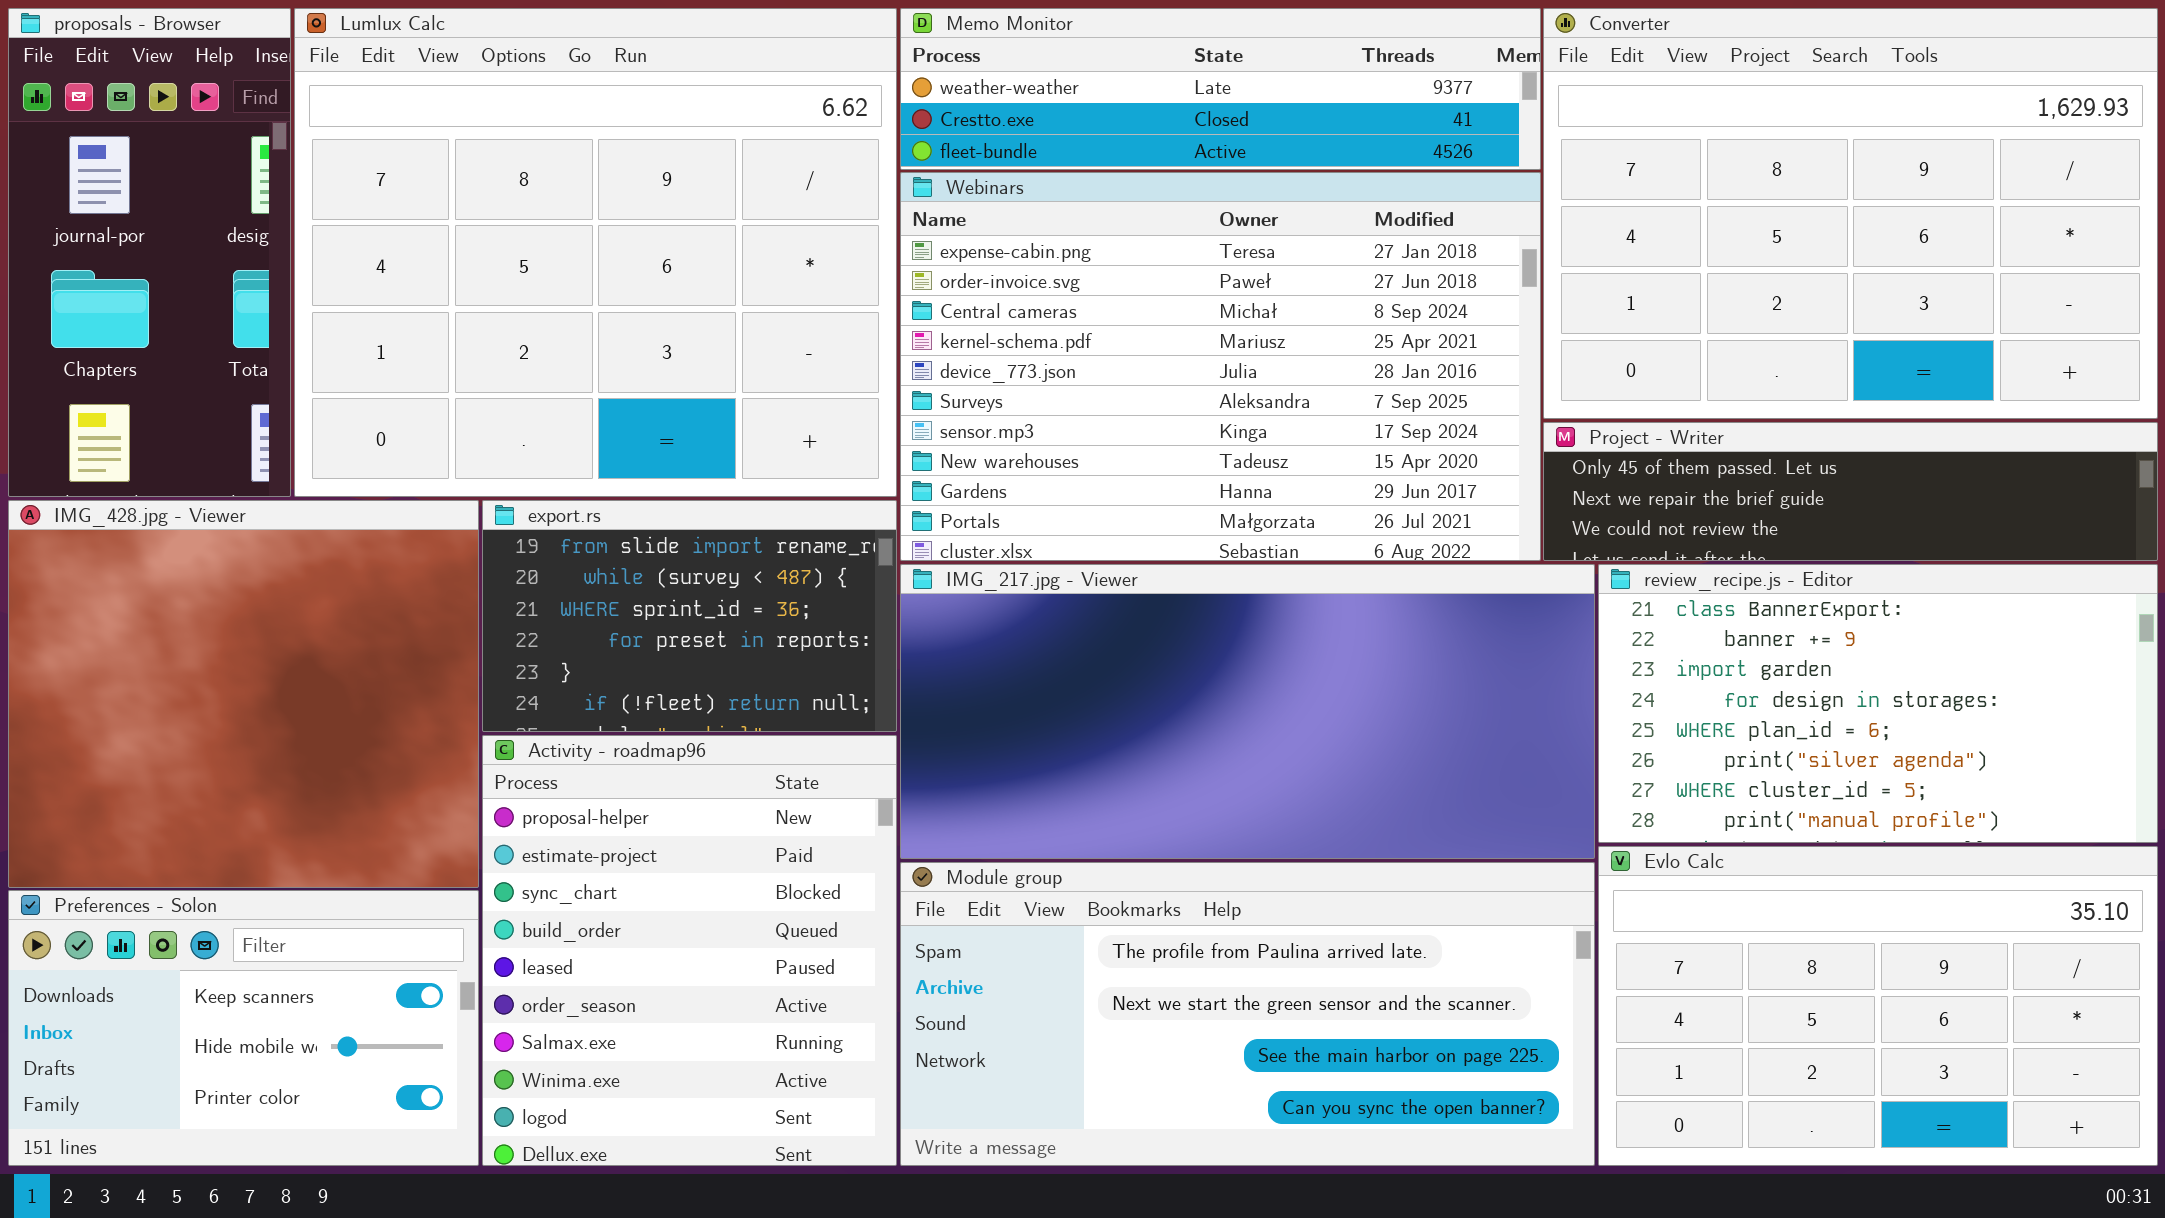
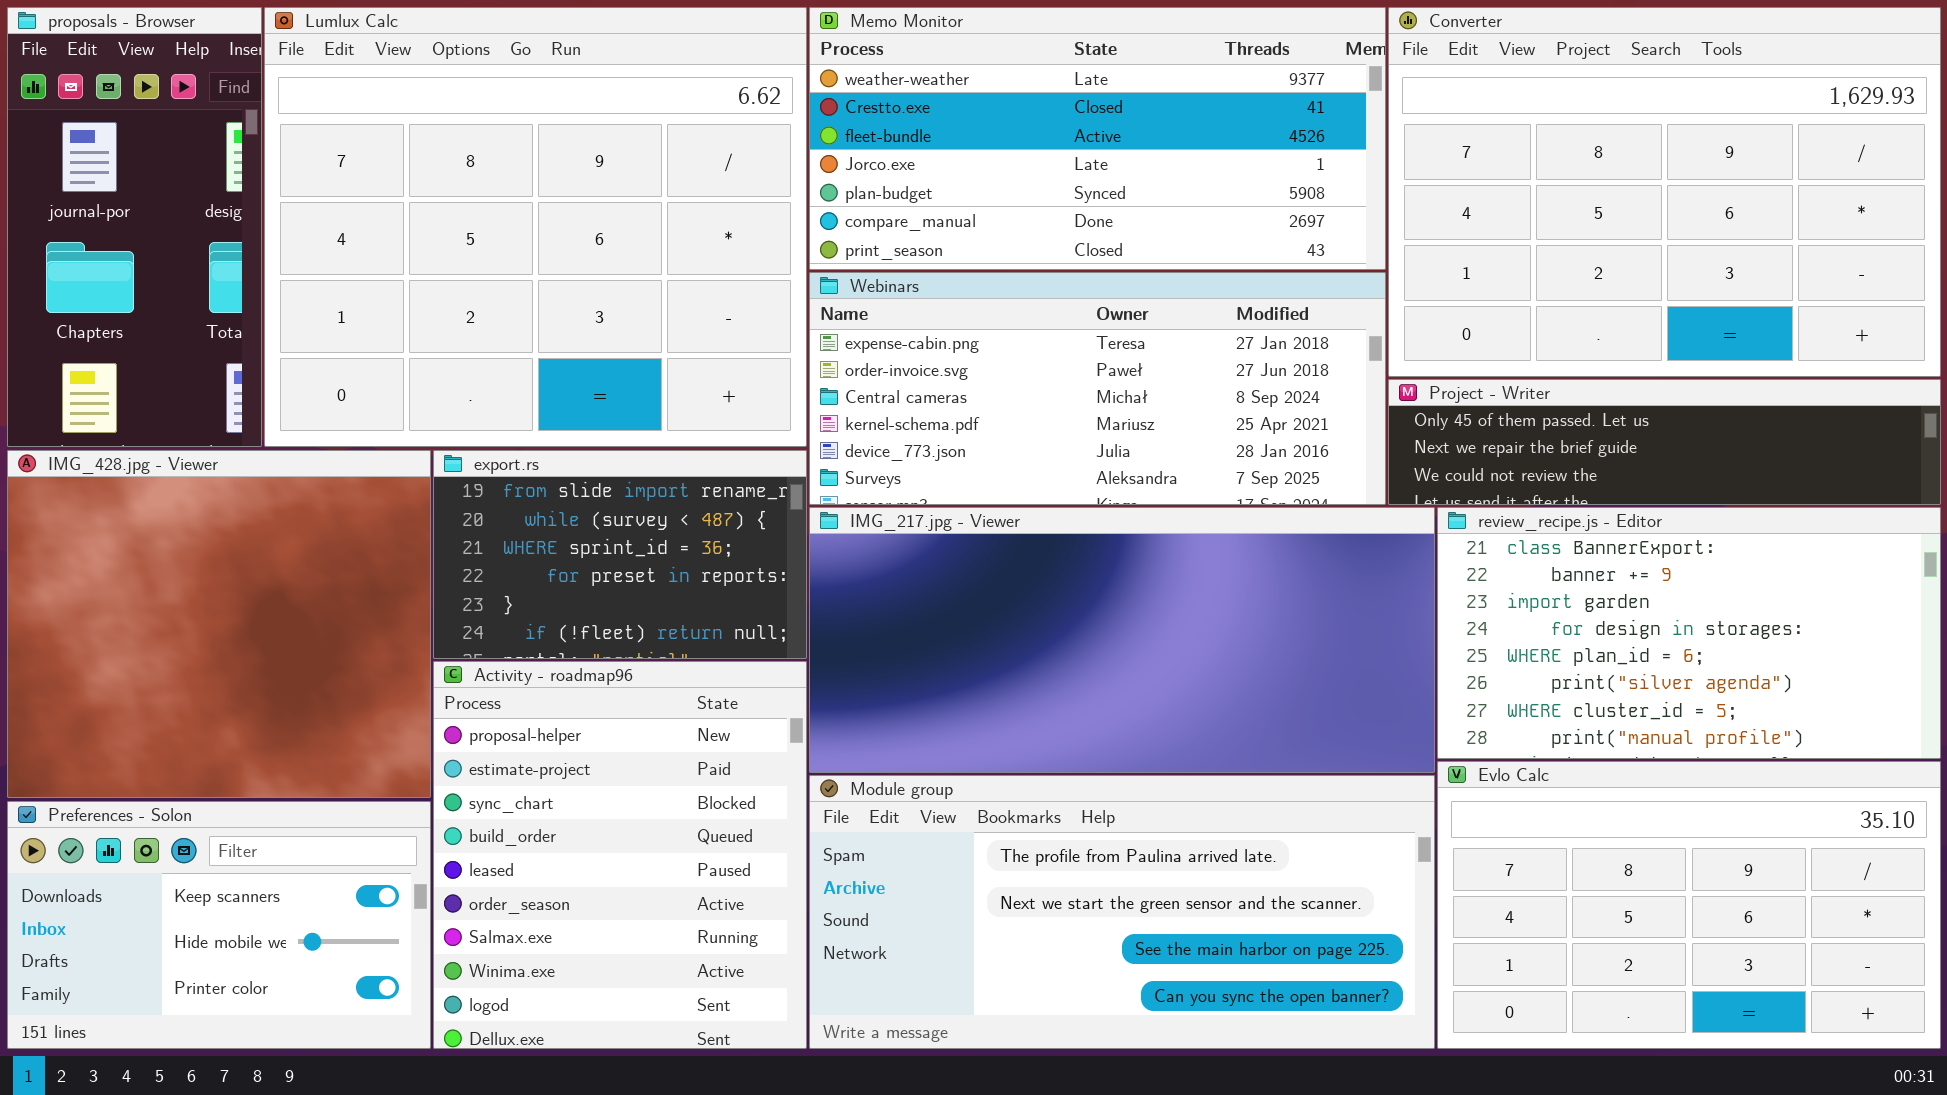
Memo Monitor: [900,8,1541,170] -> [809,7,1386,270], resized
Webinars: [900,172,1541,561] -> [809,272,1386,505], resized

